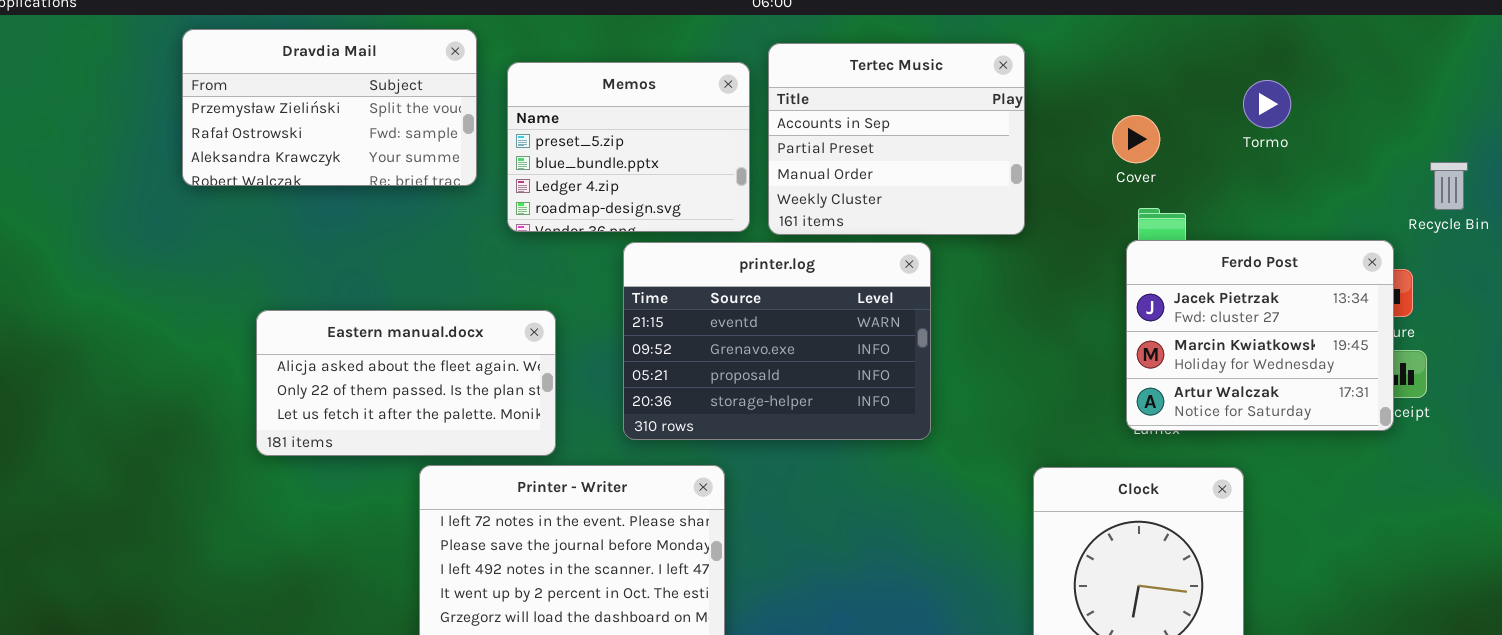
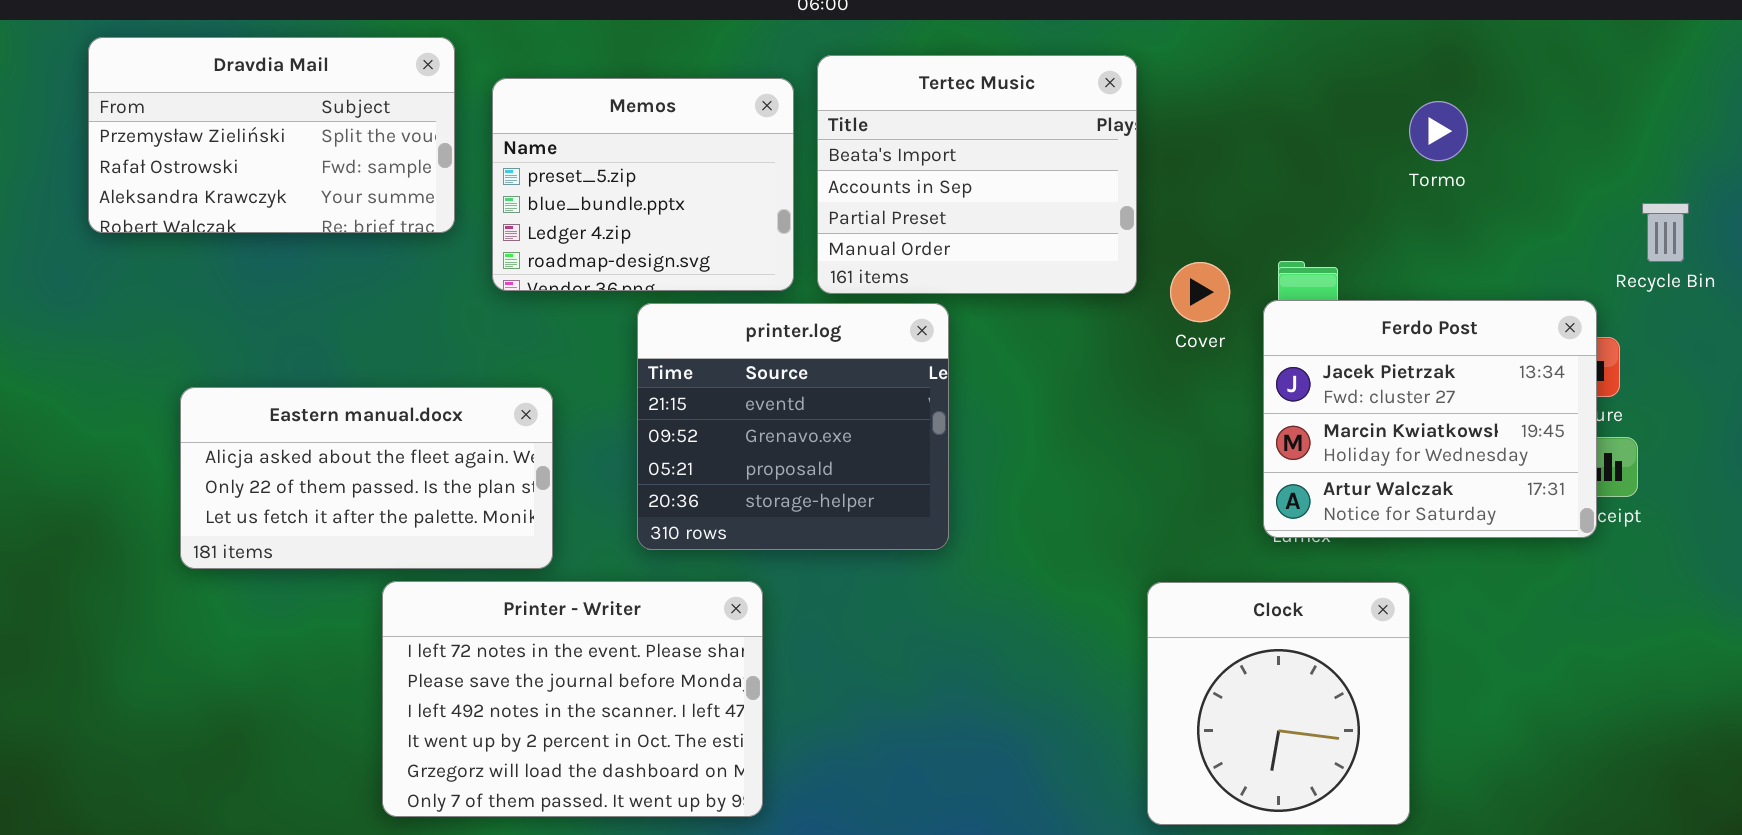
Tertec Music: [768,43,1025,235] -> [817,55,1137,294], scrolled up 1 row
Cover: [1112,115,1160,163] -> [1170,262,1230,322], moved
printer.log: [623,242,931,440] -> [637,303,949,550], resized

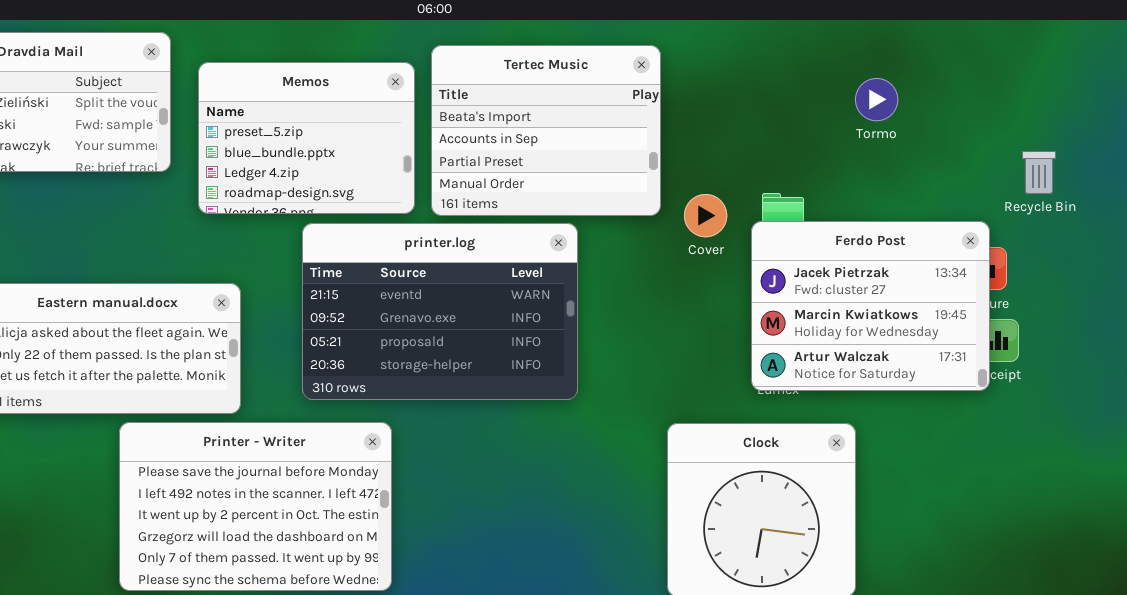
printer.log: [637,303,949,550] -> [302,223,578,400], resized
Printer - Writer: [382,581,763,817] -> [119,422,392,591], scrolled down 1 row

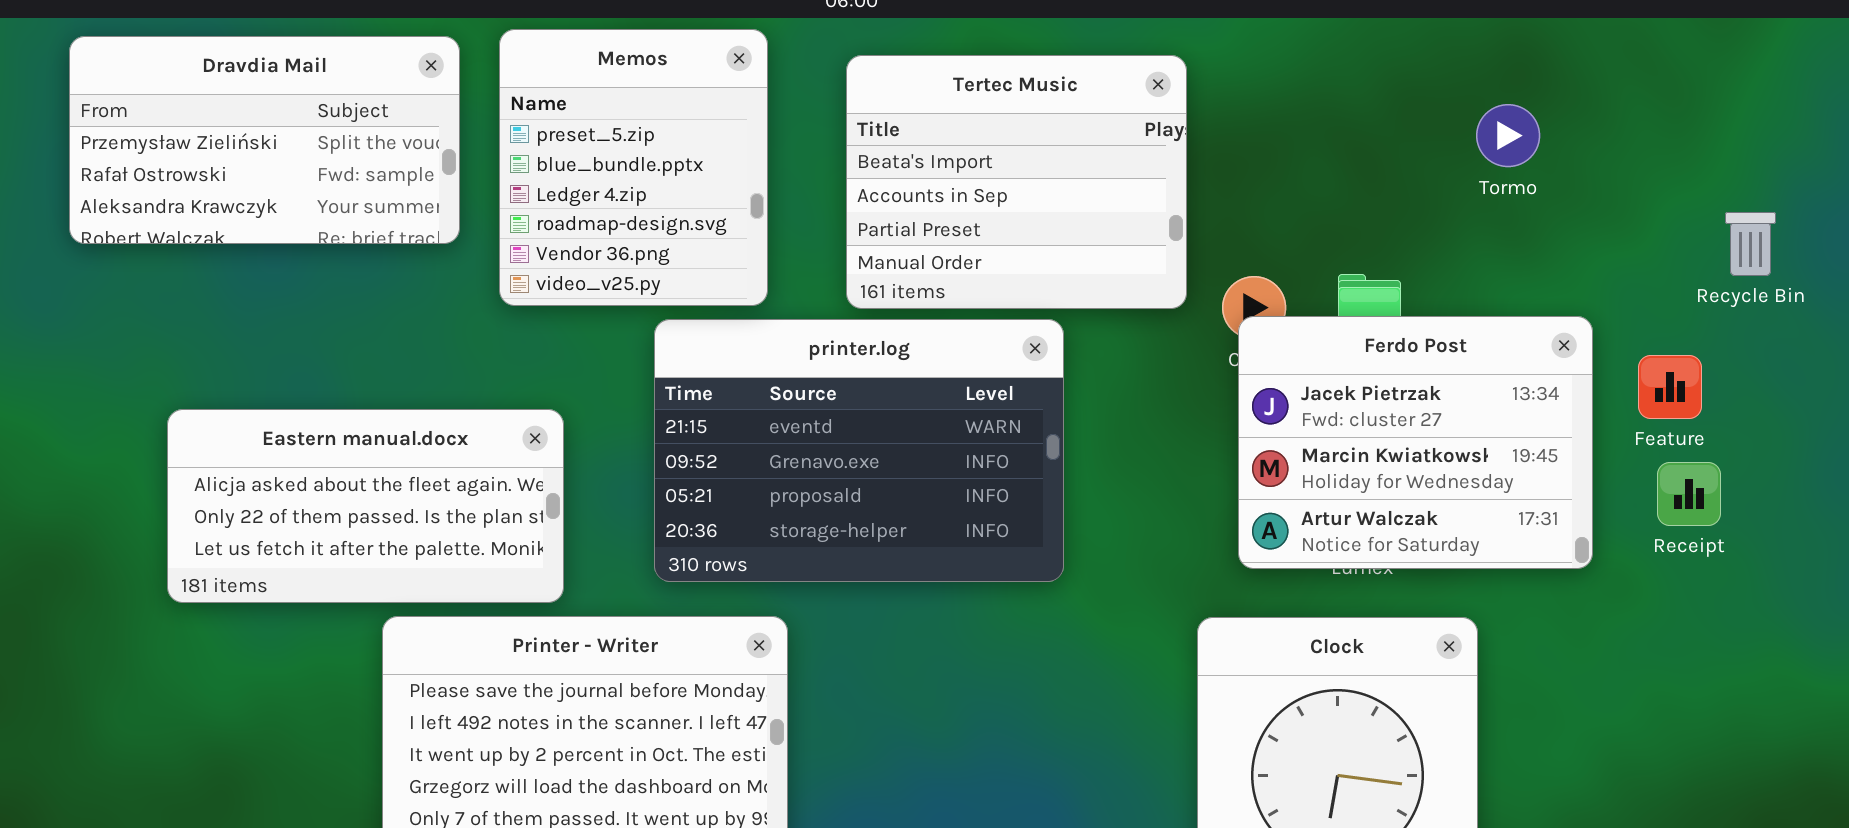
Memos: [198,62,415,214] -> [499,29,768,306], resized
Ferdo Post: [751,221,990,391] -> [1238,316,1593,569], moved

